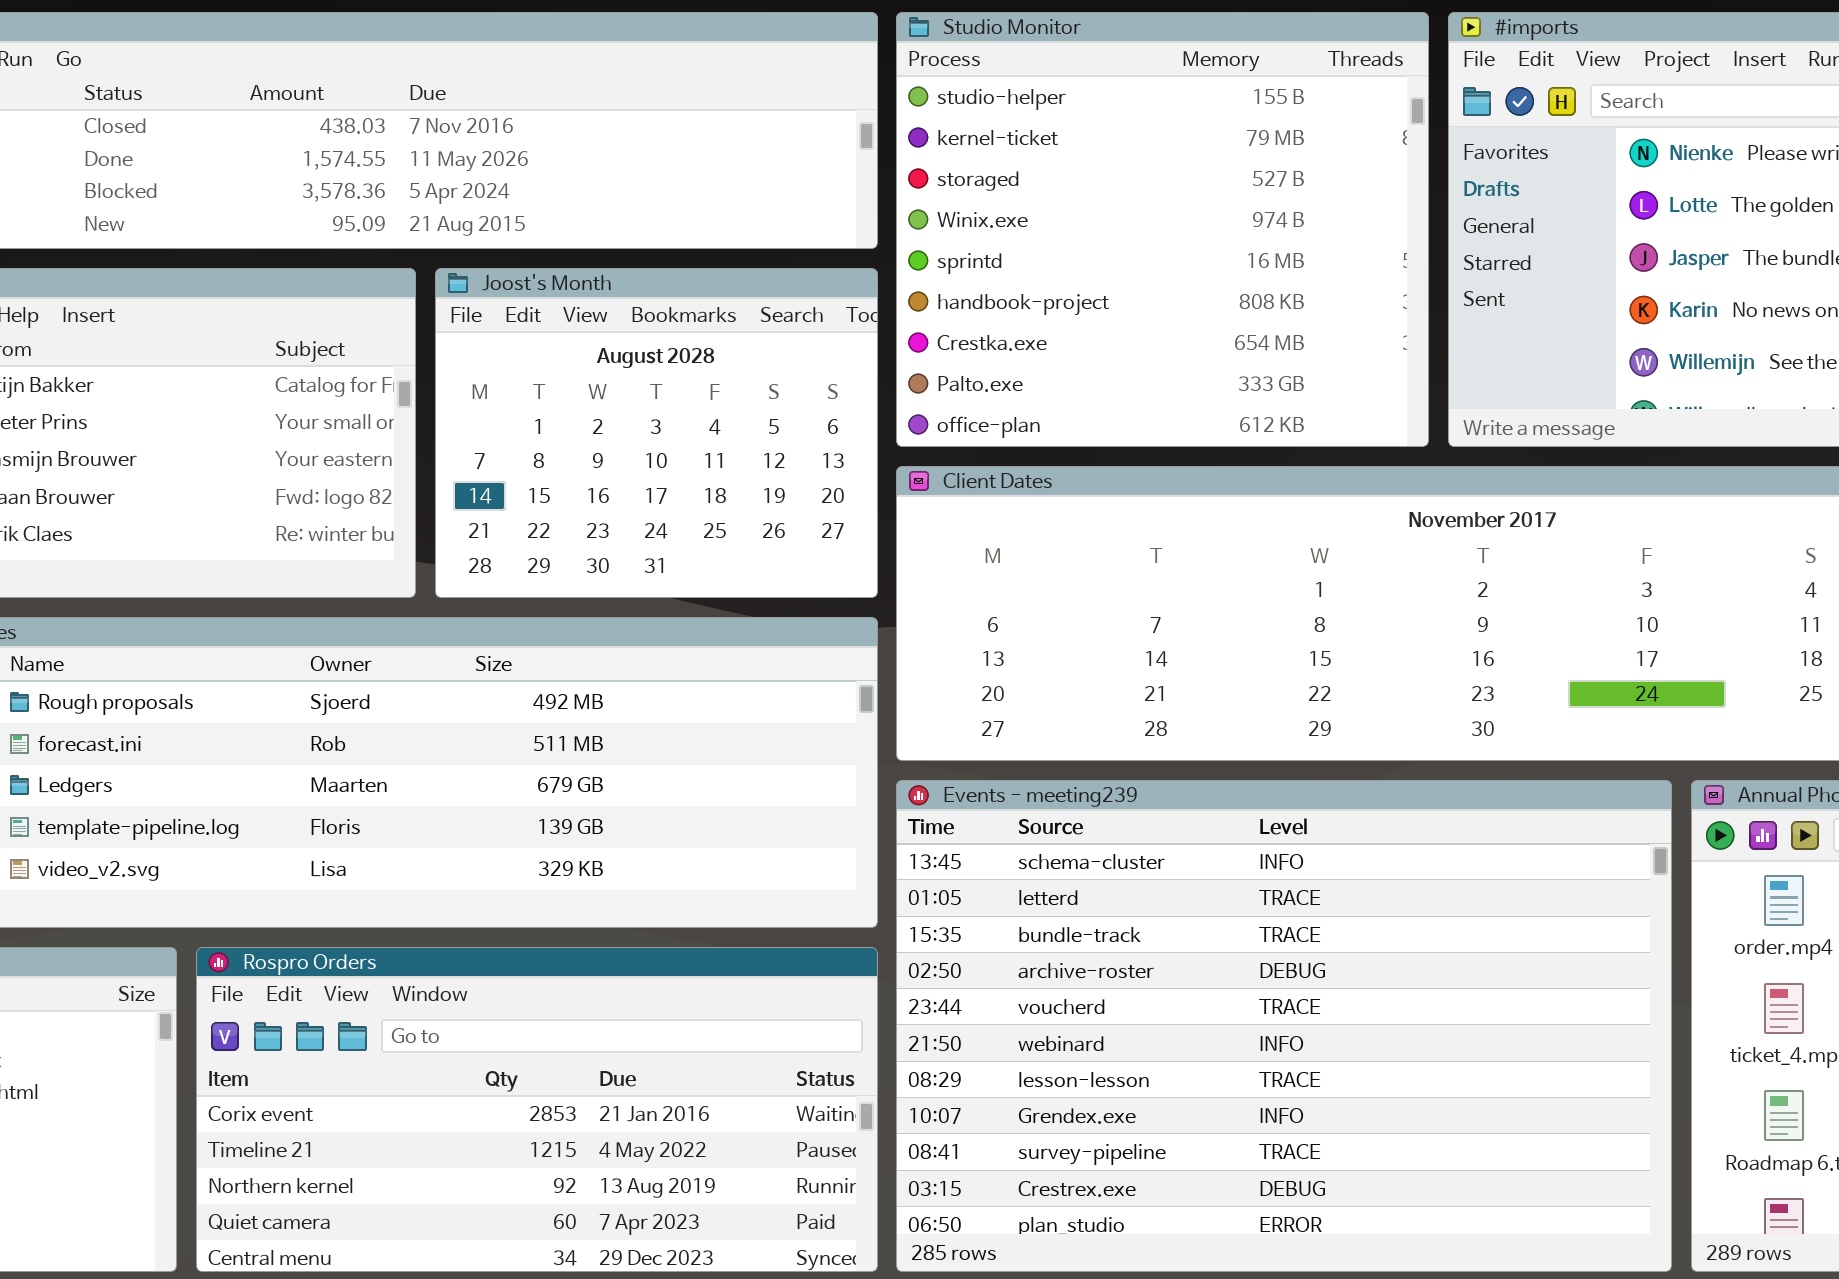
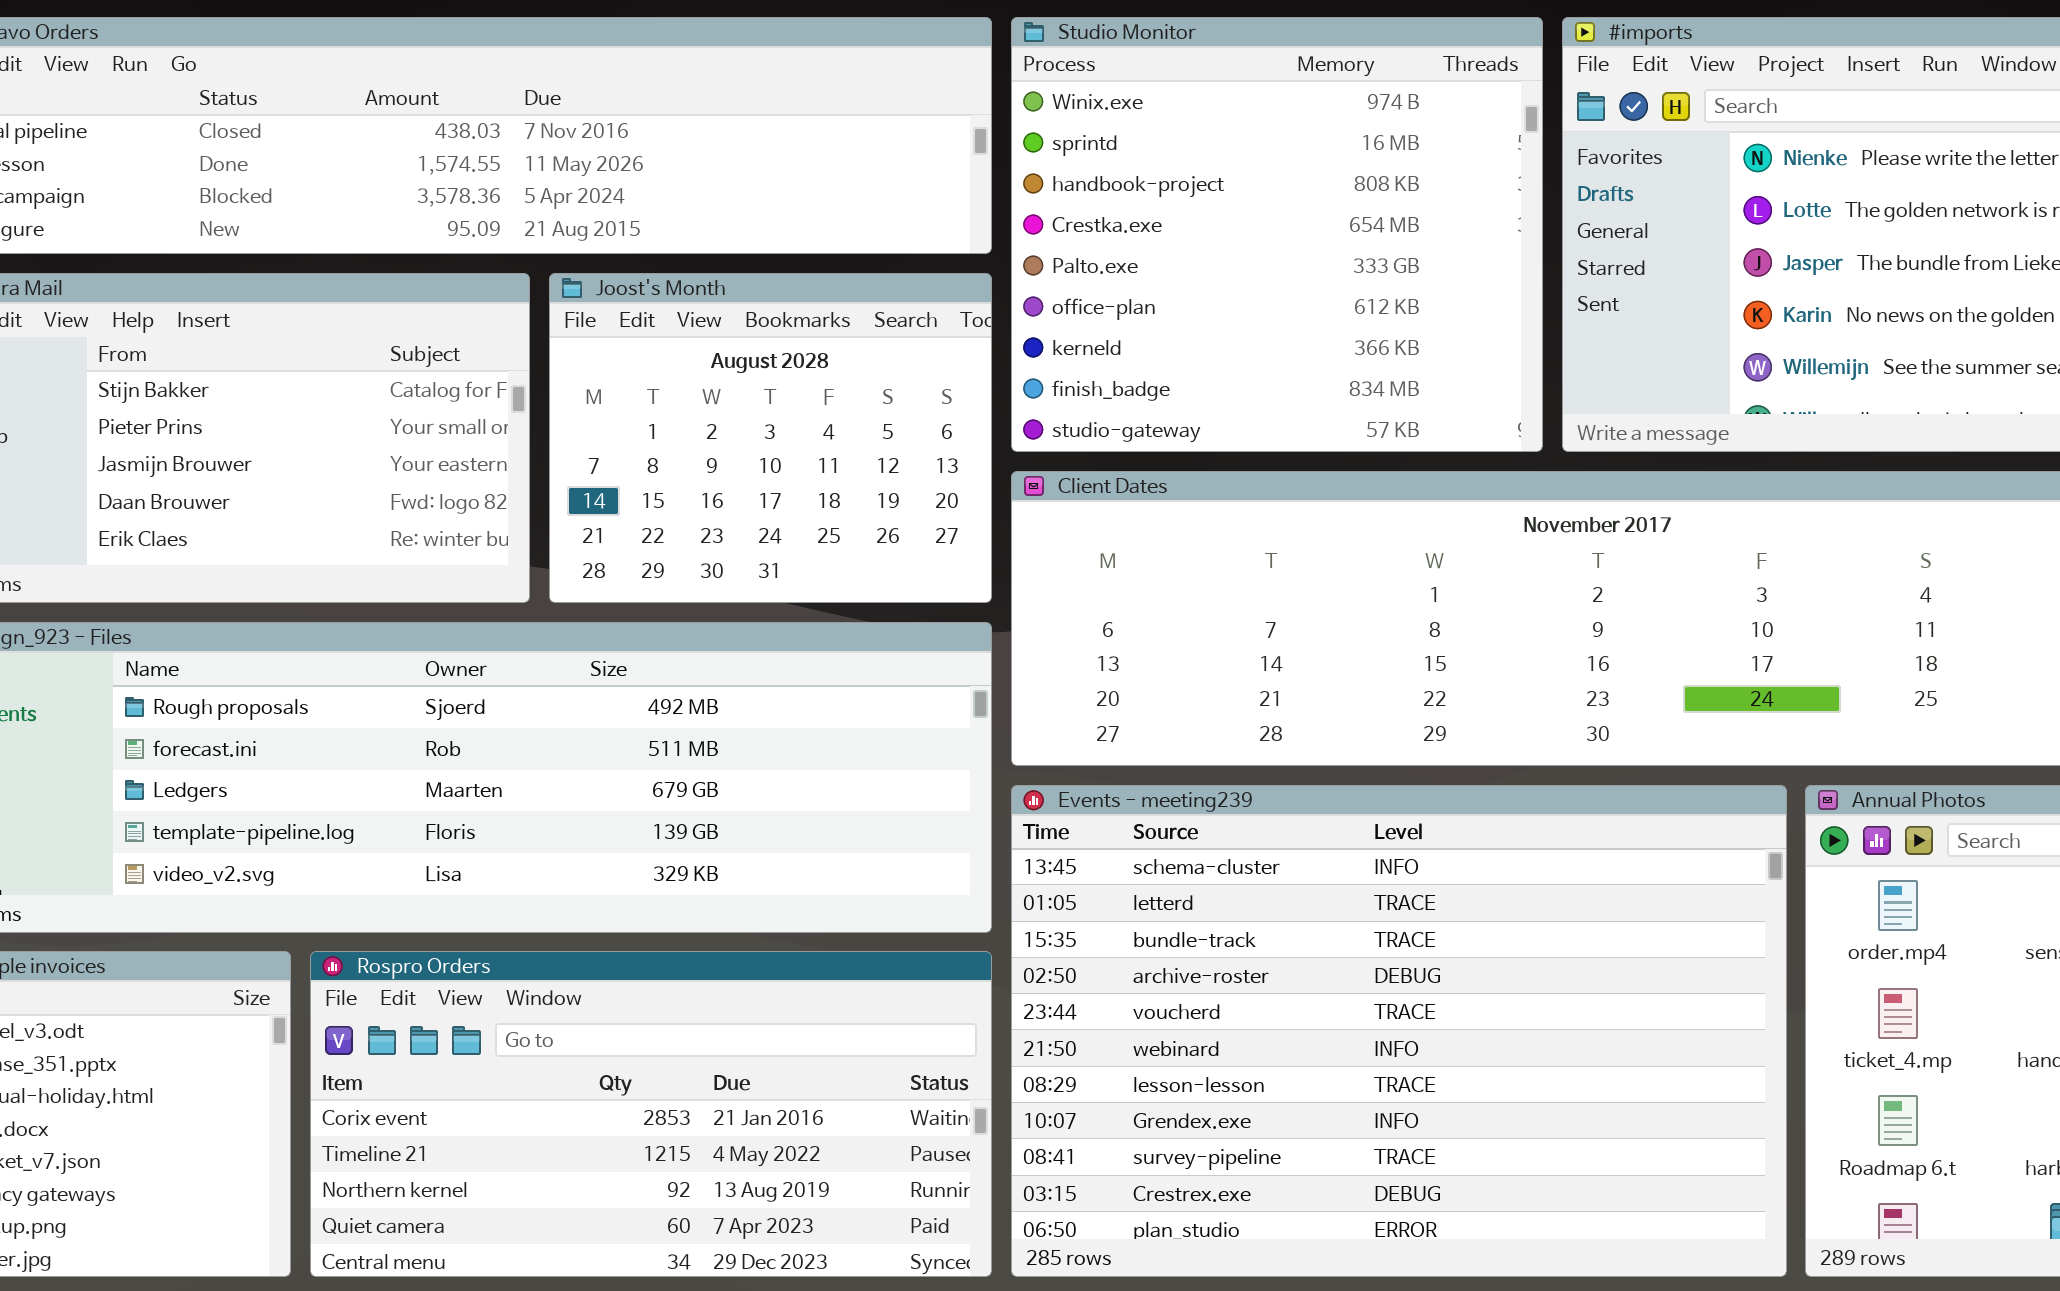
Studio Monitor: [896,12,1429,447] -> [1011,17,1543,452], scrolled down 3 rows

